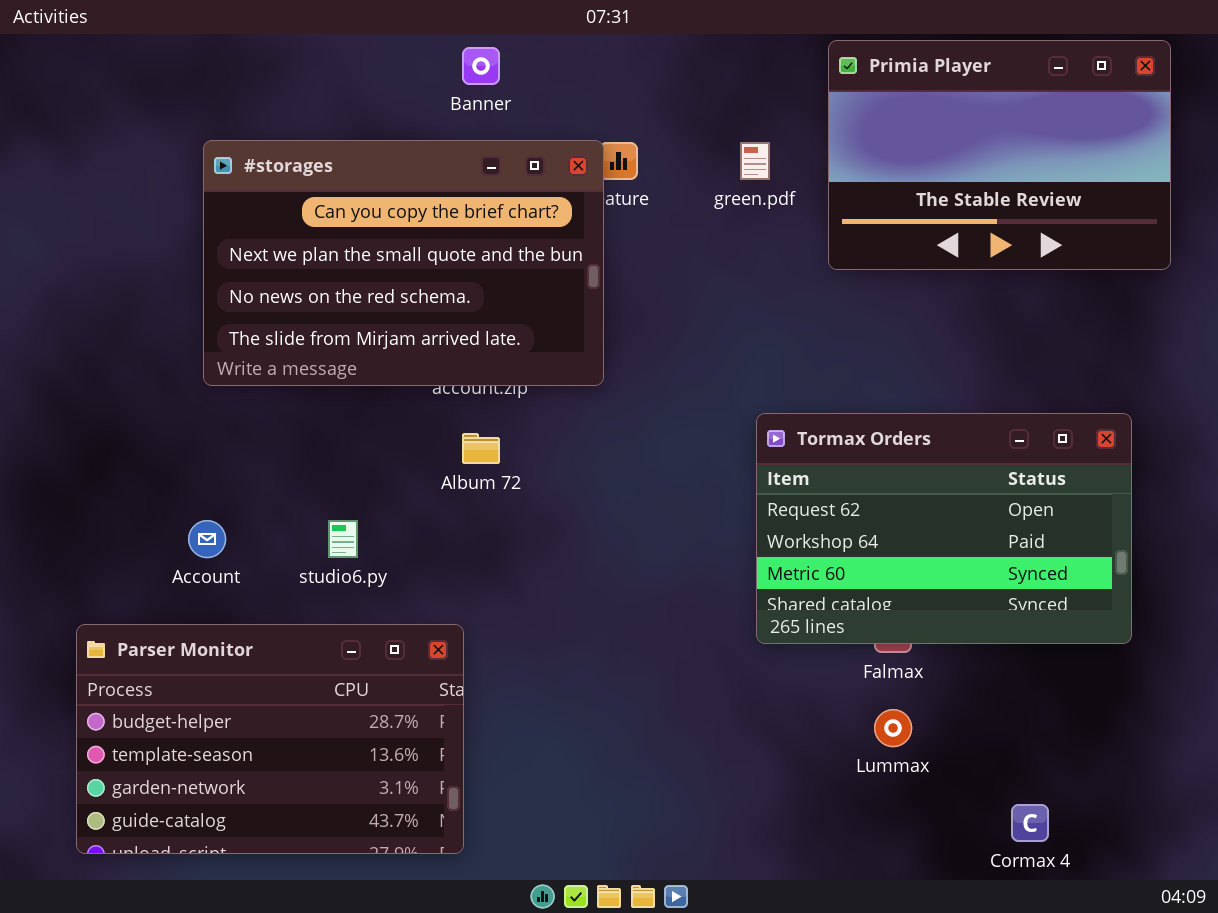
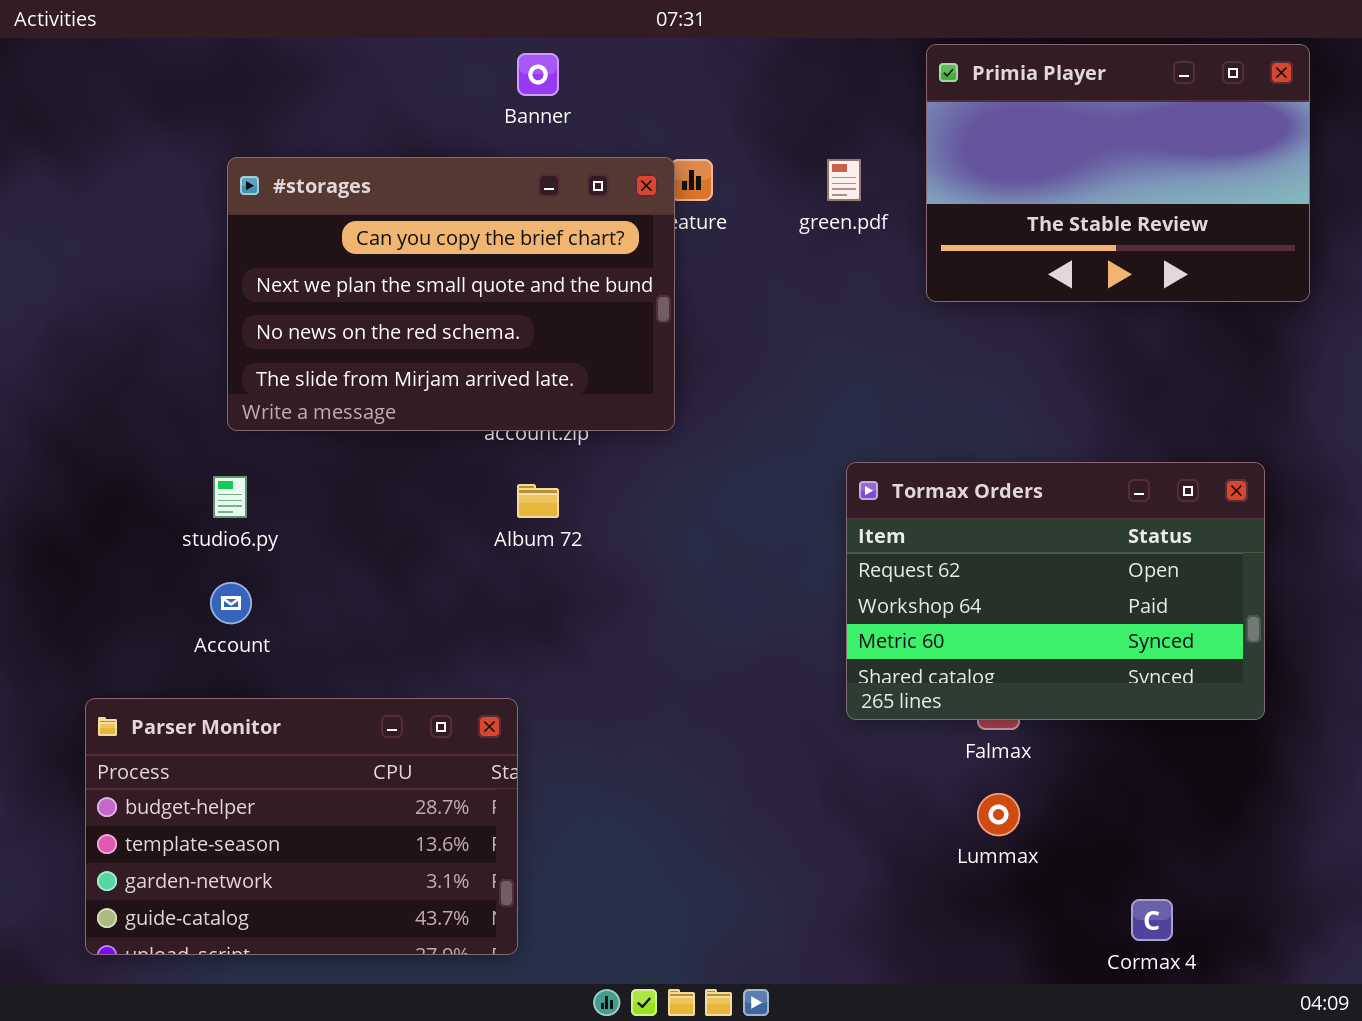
studio6.py: [328,520,358,558] -> [213,476,247,518], moved

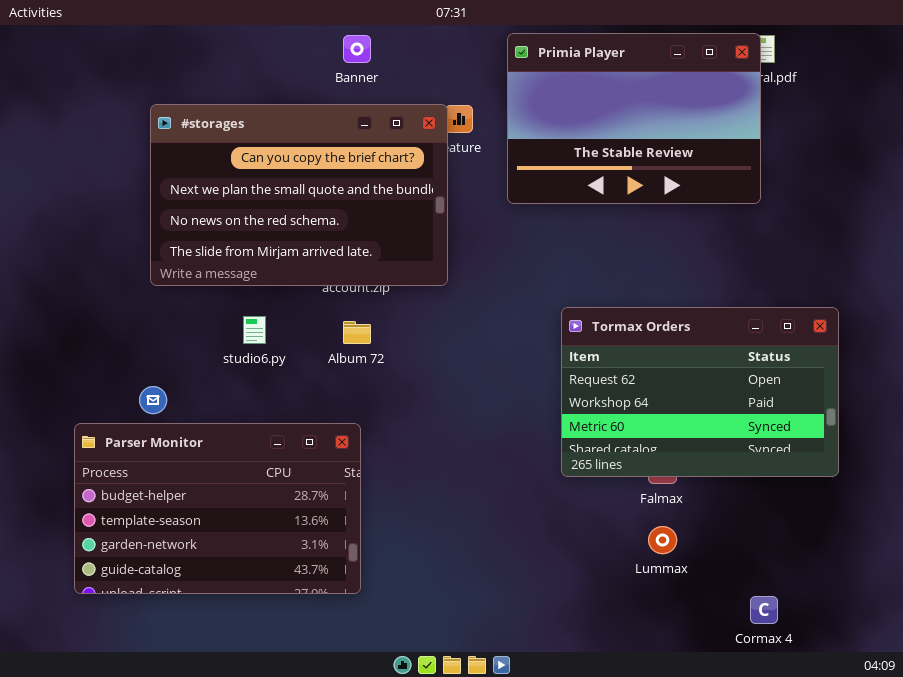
Primia Player: [926,44,1310,302] -> [507,33,761,204], moved
studio6.py: [213,476,247,518] -> [243,316,266,344], moved
Parser Monitor: [85,698,518,955] -> [74,423,361,594], moved

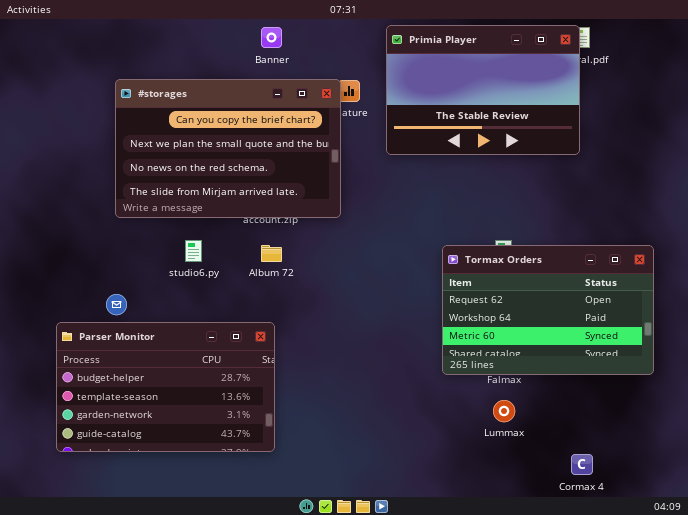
Tormax Orders: [561,307,839,477] -> [442,245,654,375], moved

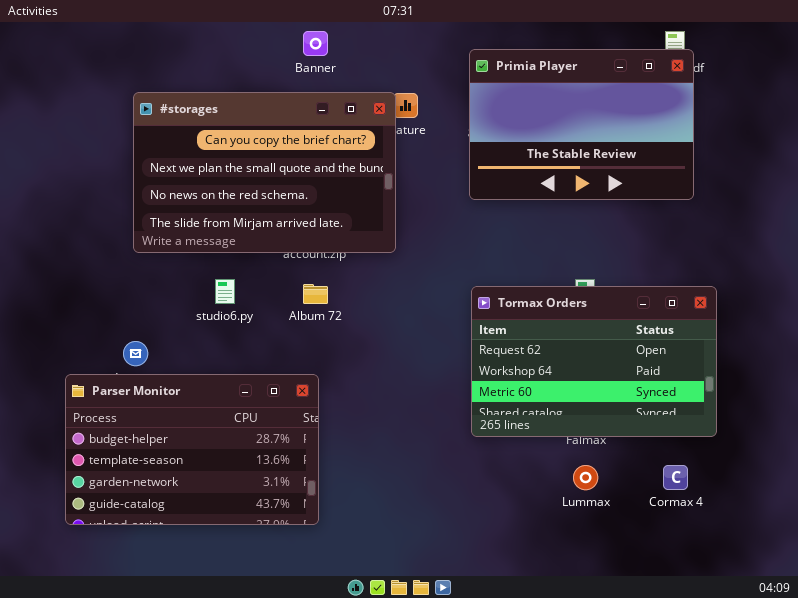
Primia Player: [386,25,580,155] -> [469,49,694,200], moved
Tormax Orders: [442,245,654,375] -> [471,286,717,437], moved
Cormax 4: [571,454,593,475] -> [663,465,688,490], moved

